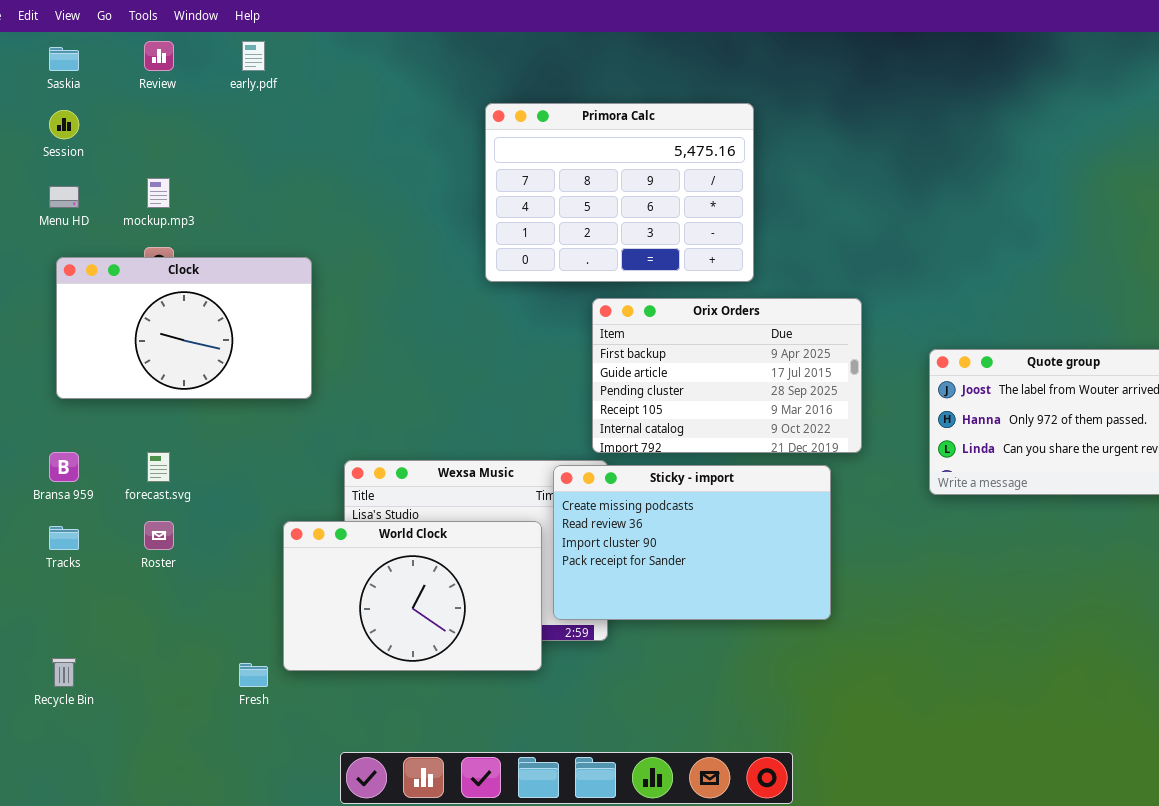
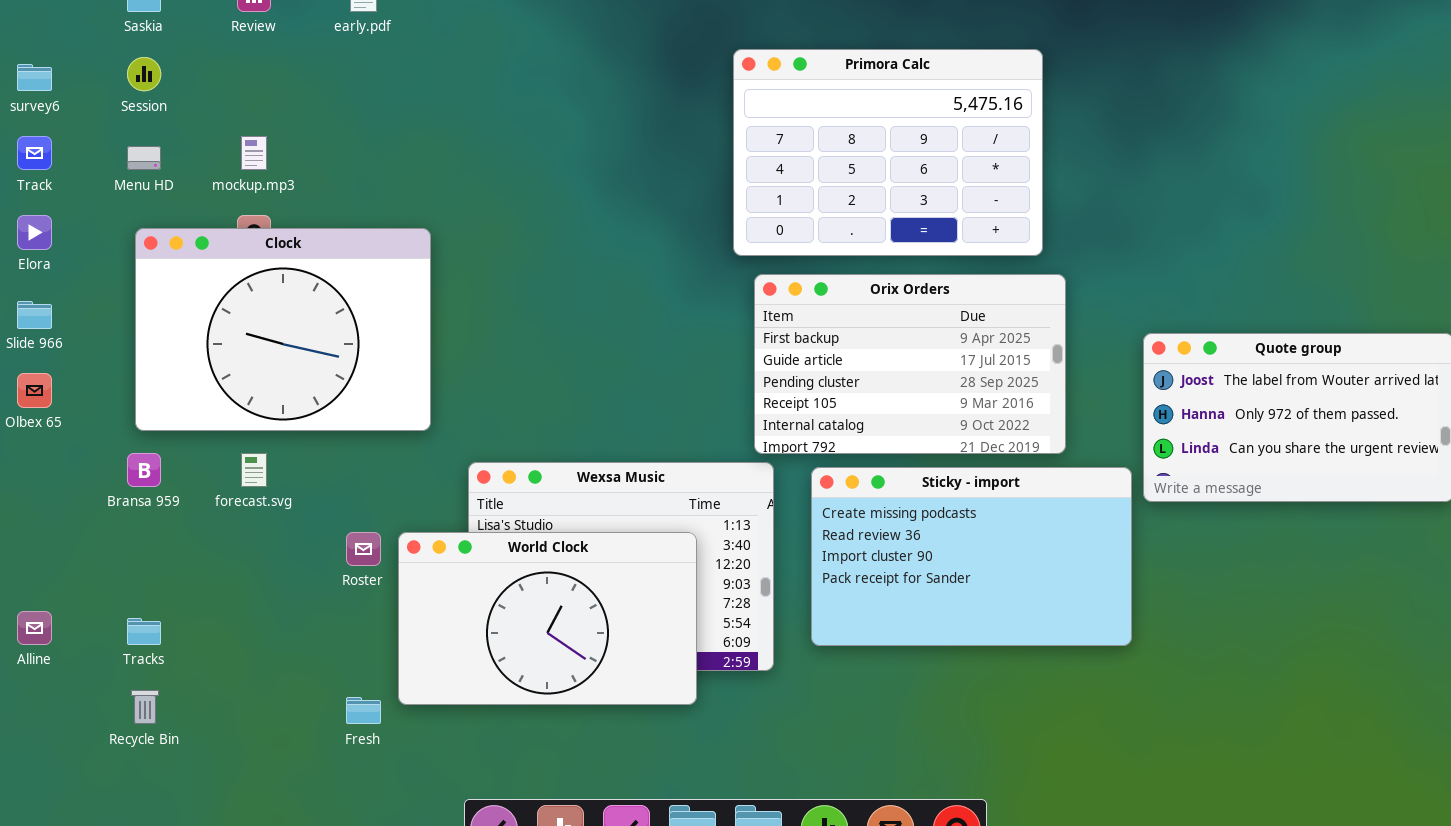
Primora Calc: [485,103,754,282] -> [733,49,1043,256], moved
Clock: [56,257,312,399] -> [135,228,431,431], resized
Sticky - import: [553,465,831,620] -> [811,467,1132,646], moved
Roster: [144,521,174,550] -> [346,532,381,566], moved
Tracks: [49,526,79,550] -> [127,618,161,645], moved

